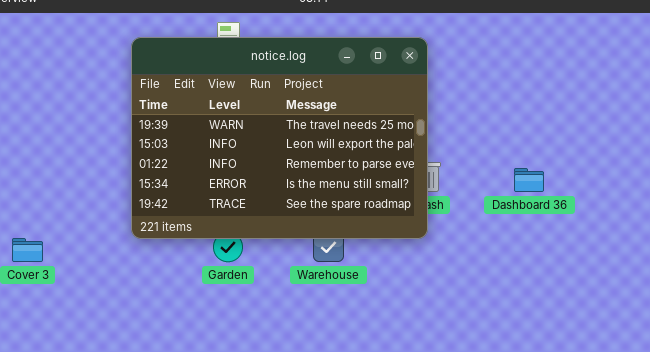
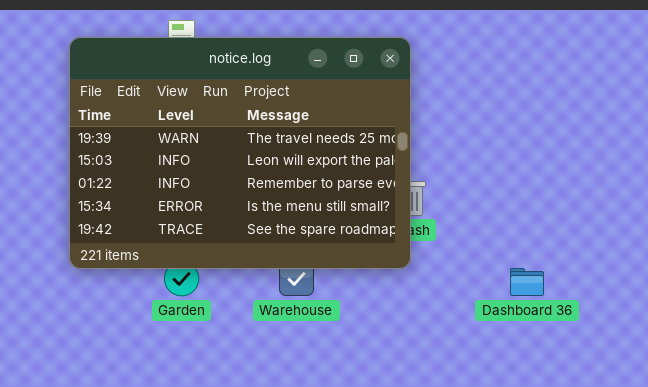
Dashboard 36: [514,168,544,192] -> [510,268,544,296], moved

